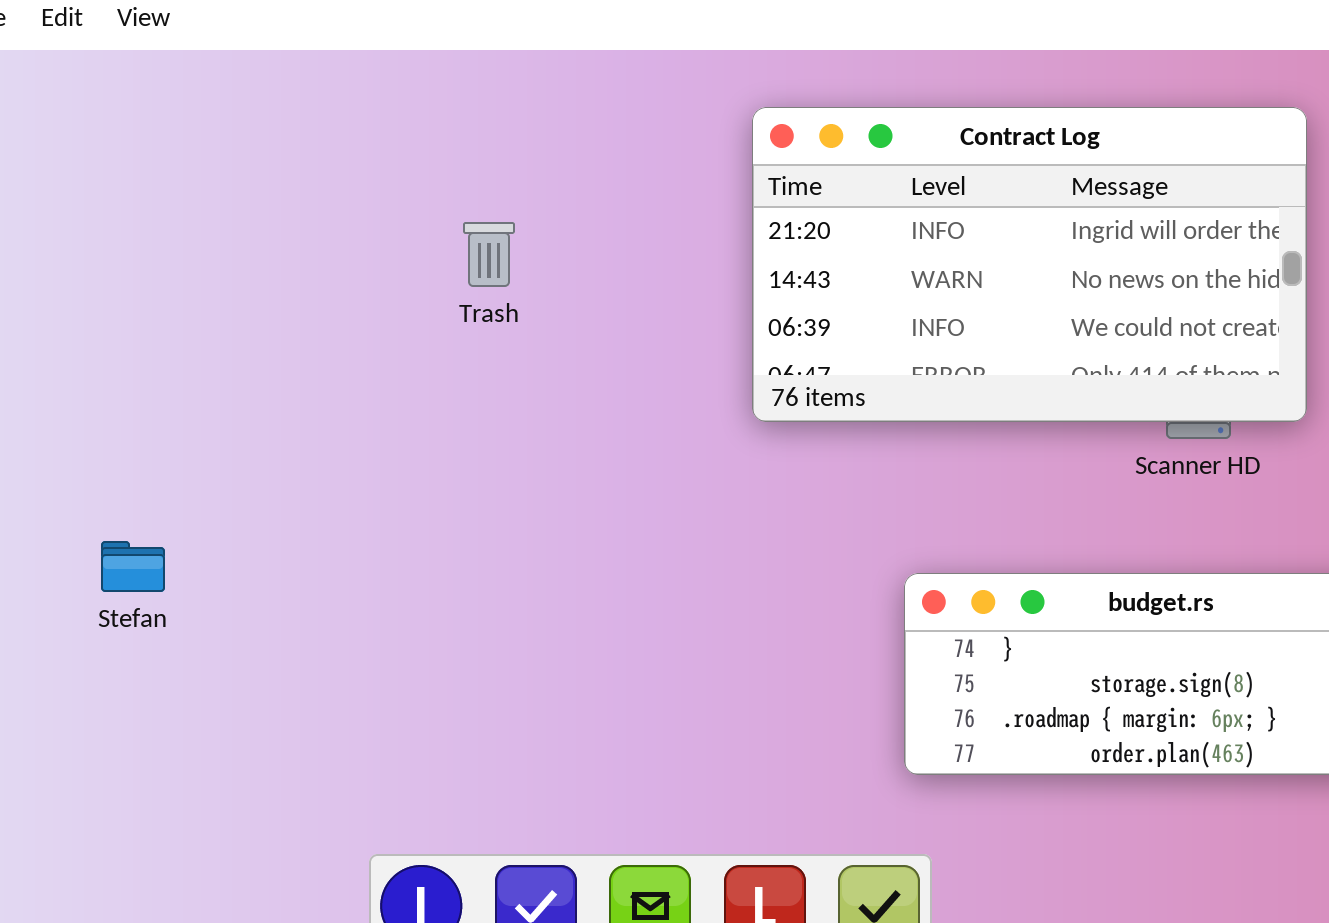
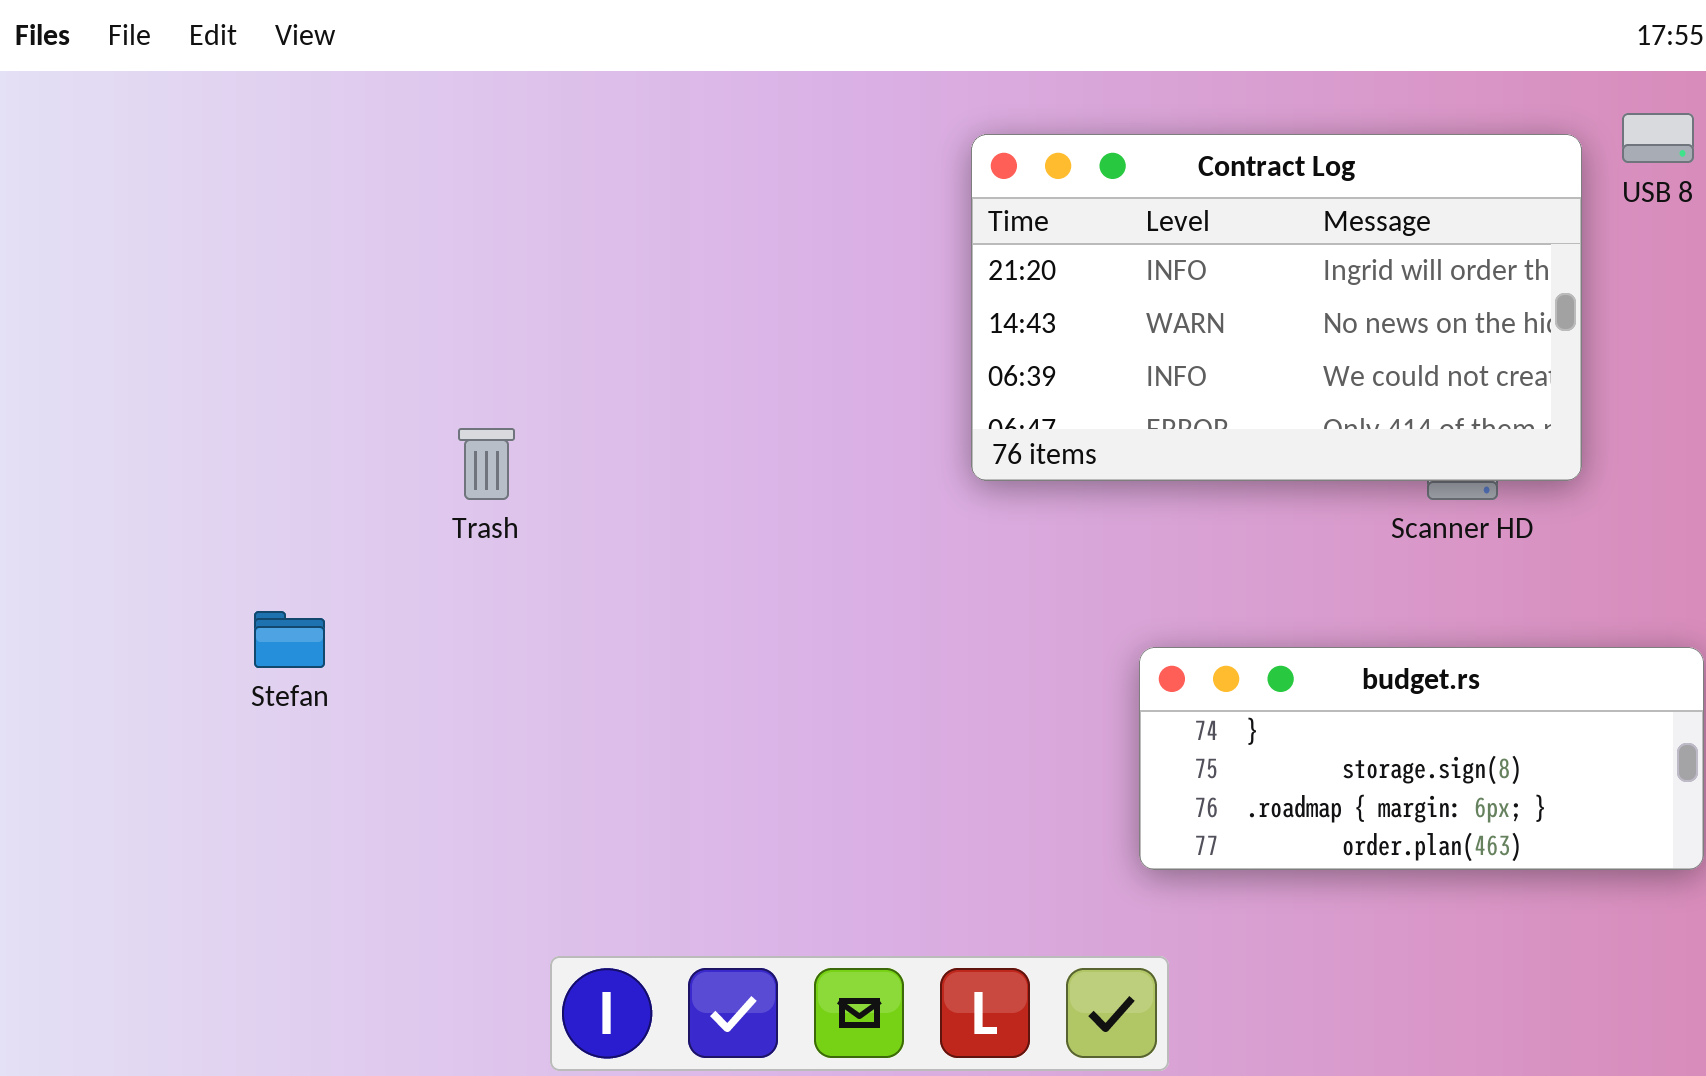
Trash: [463,222,515,287] -> [458,428,515,500], moved

